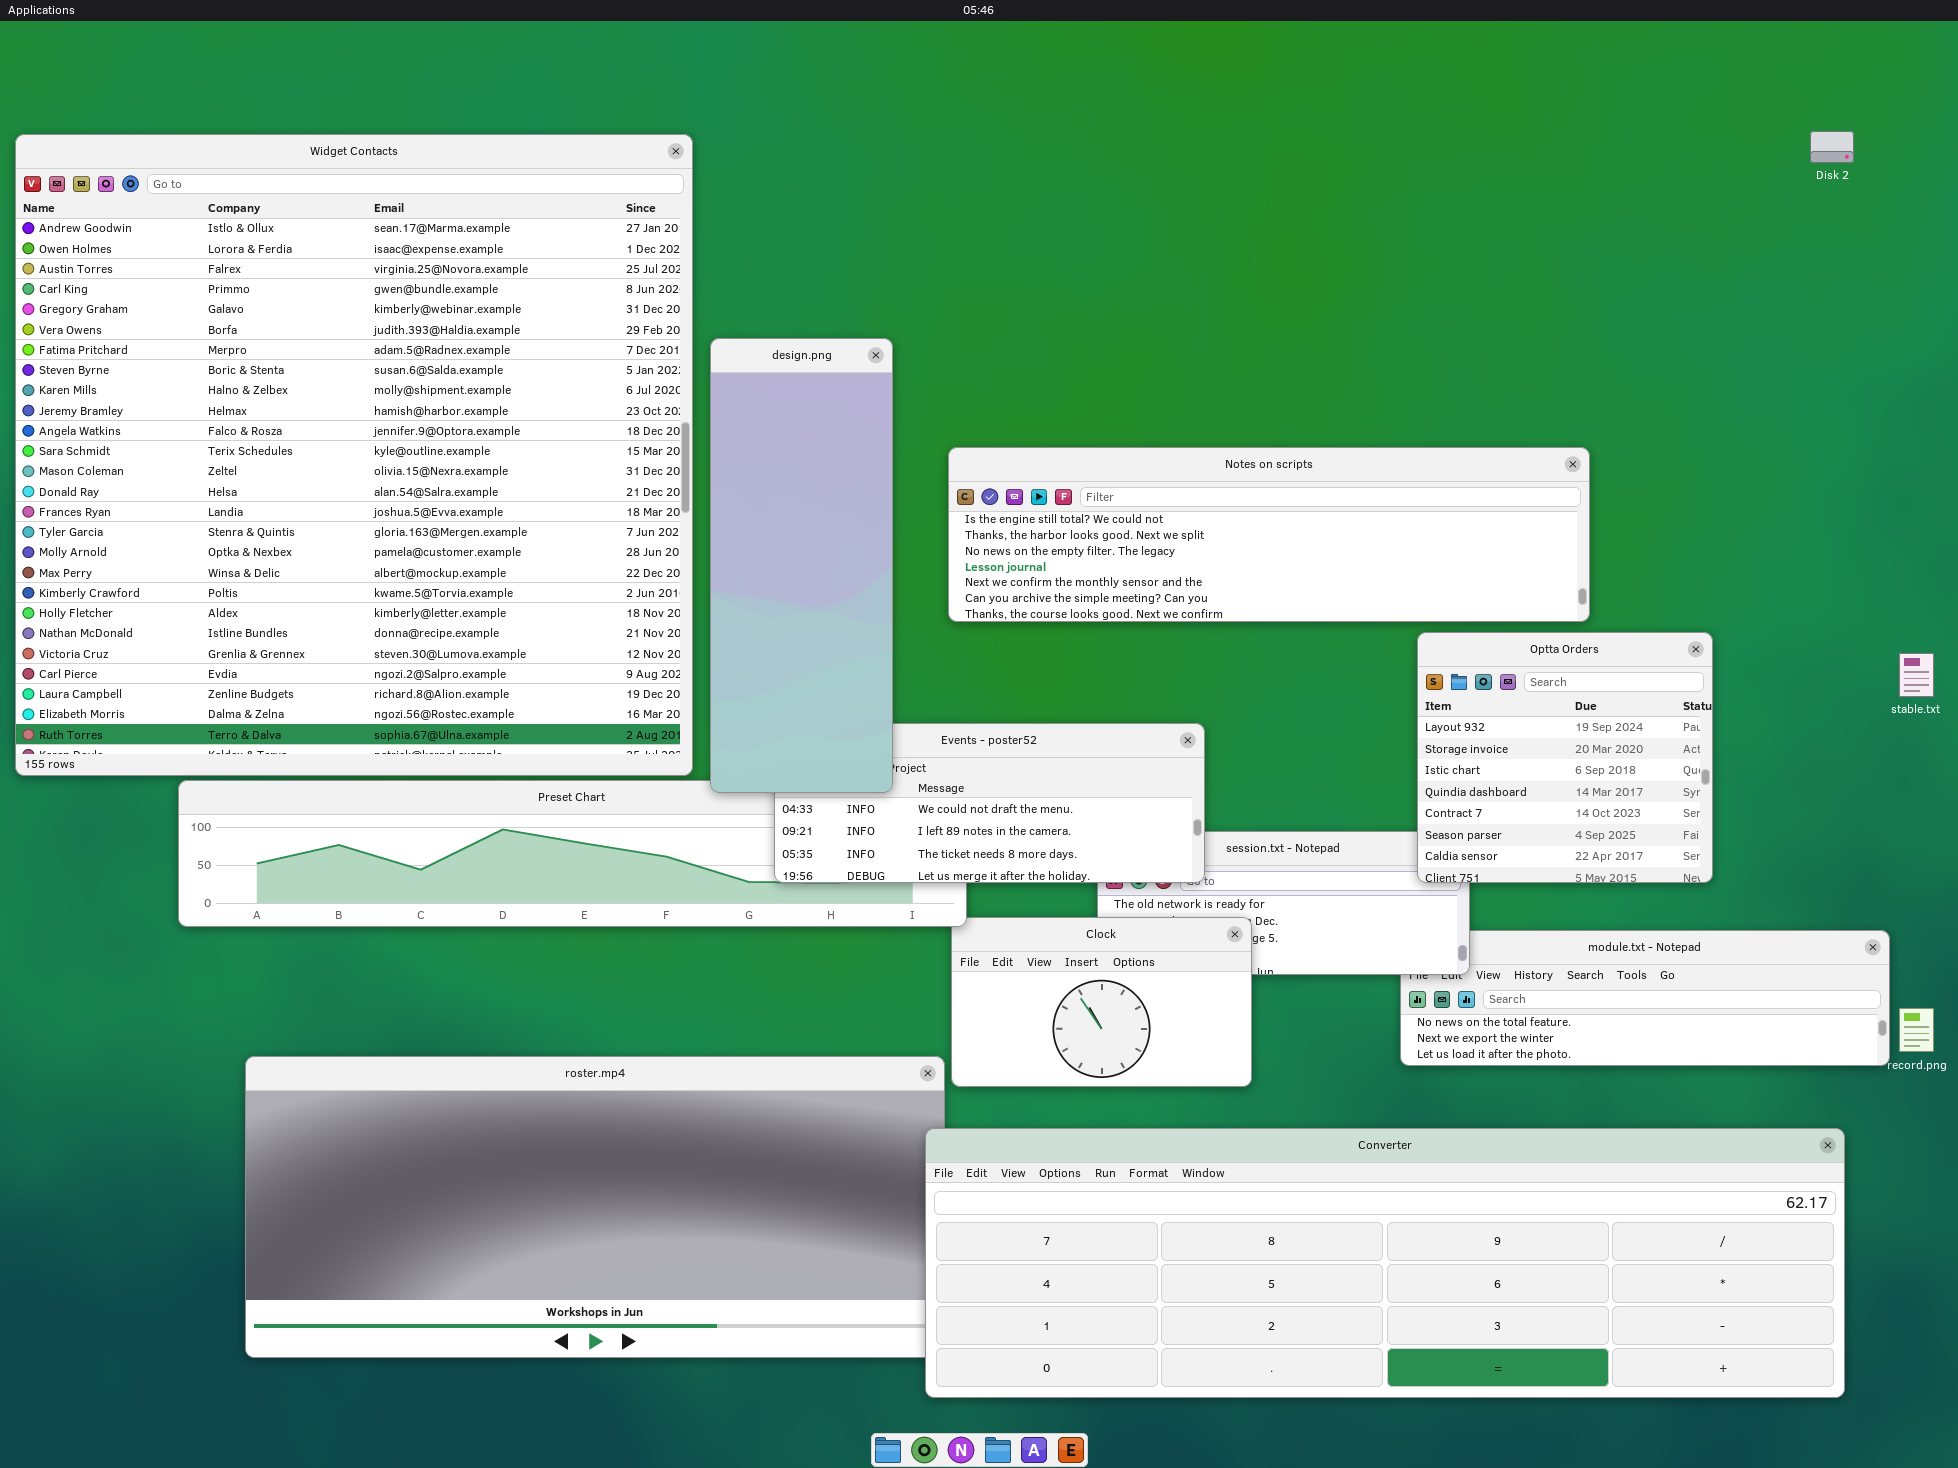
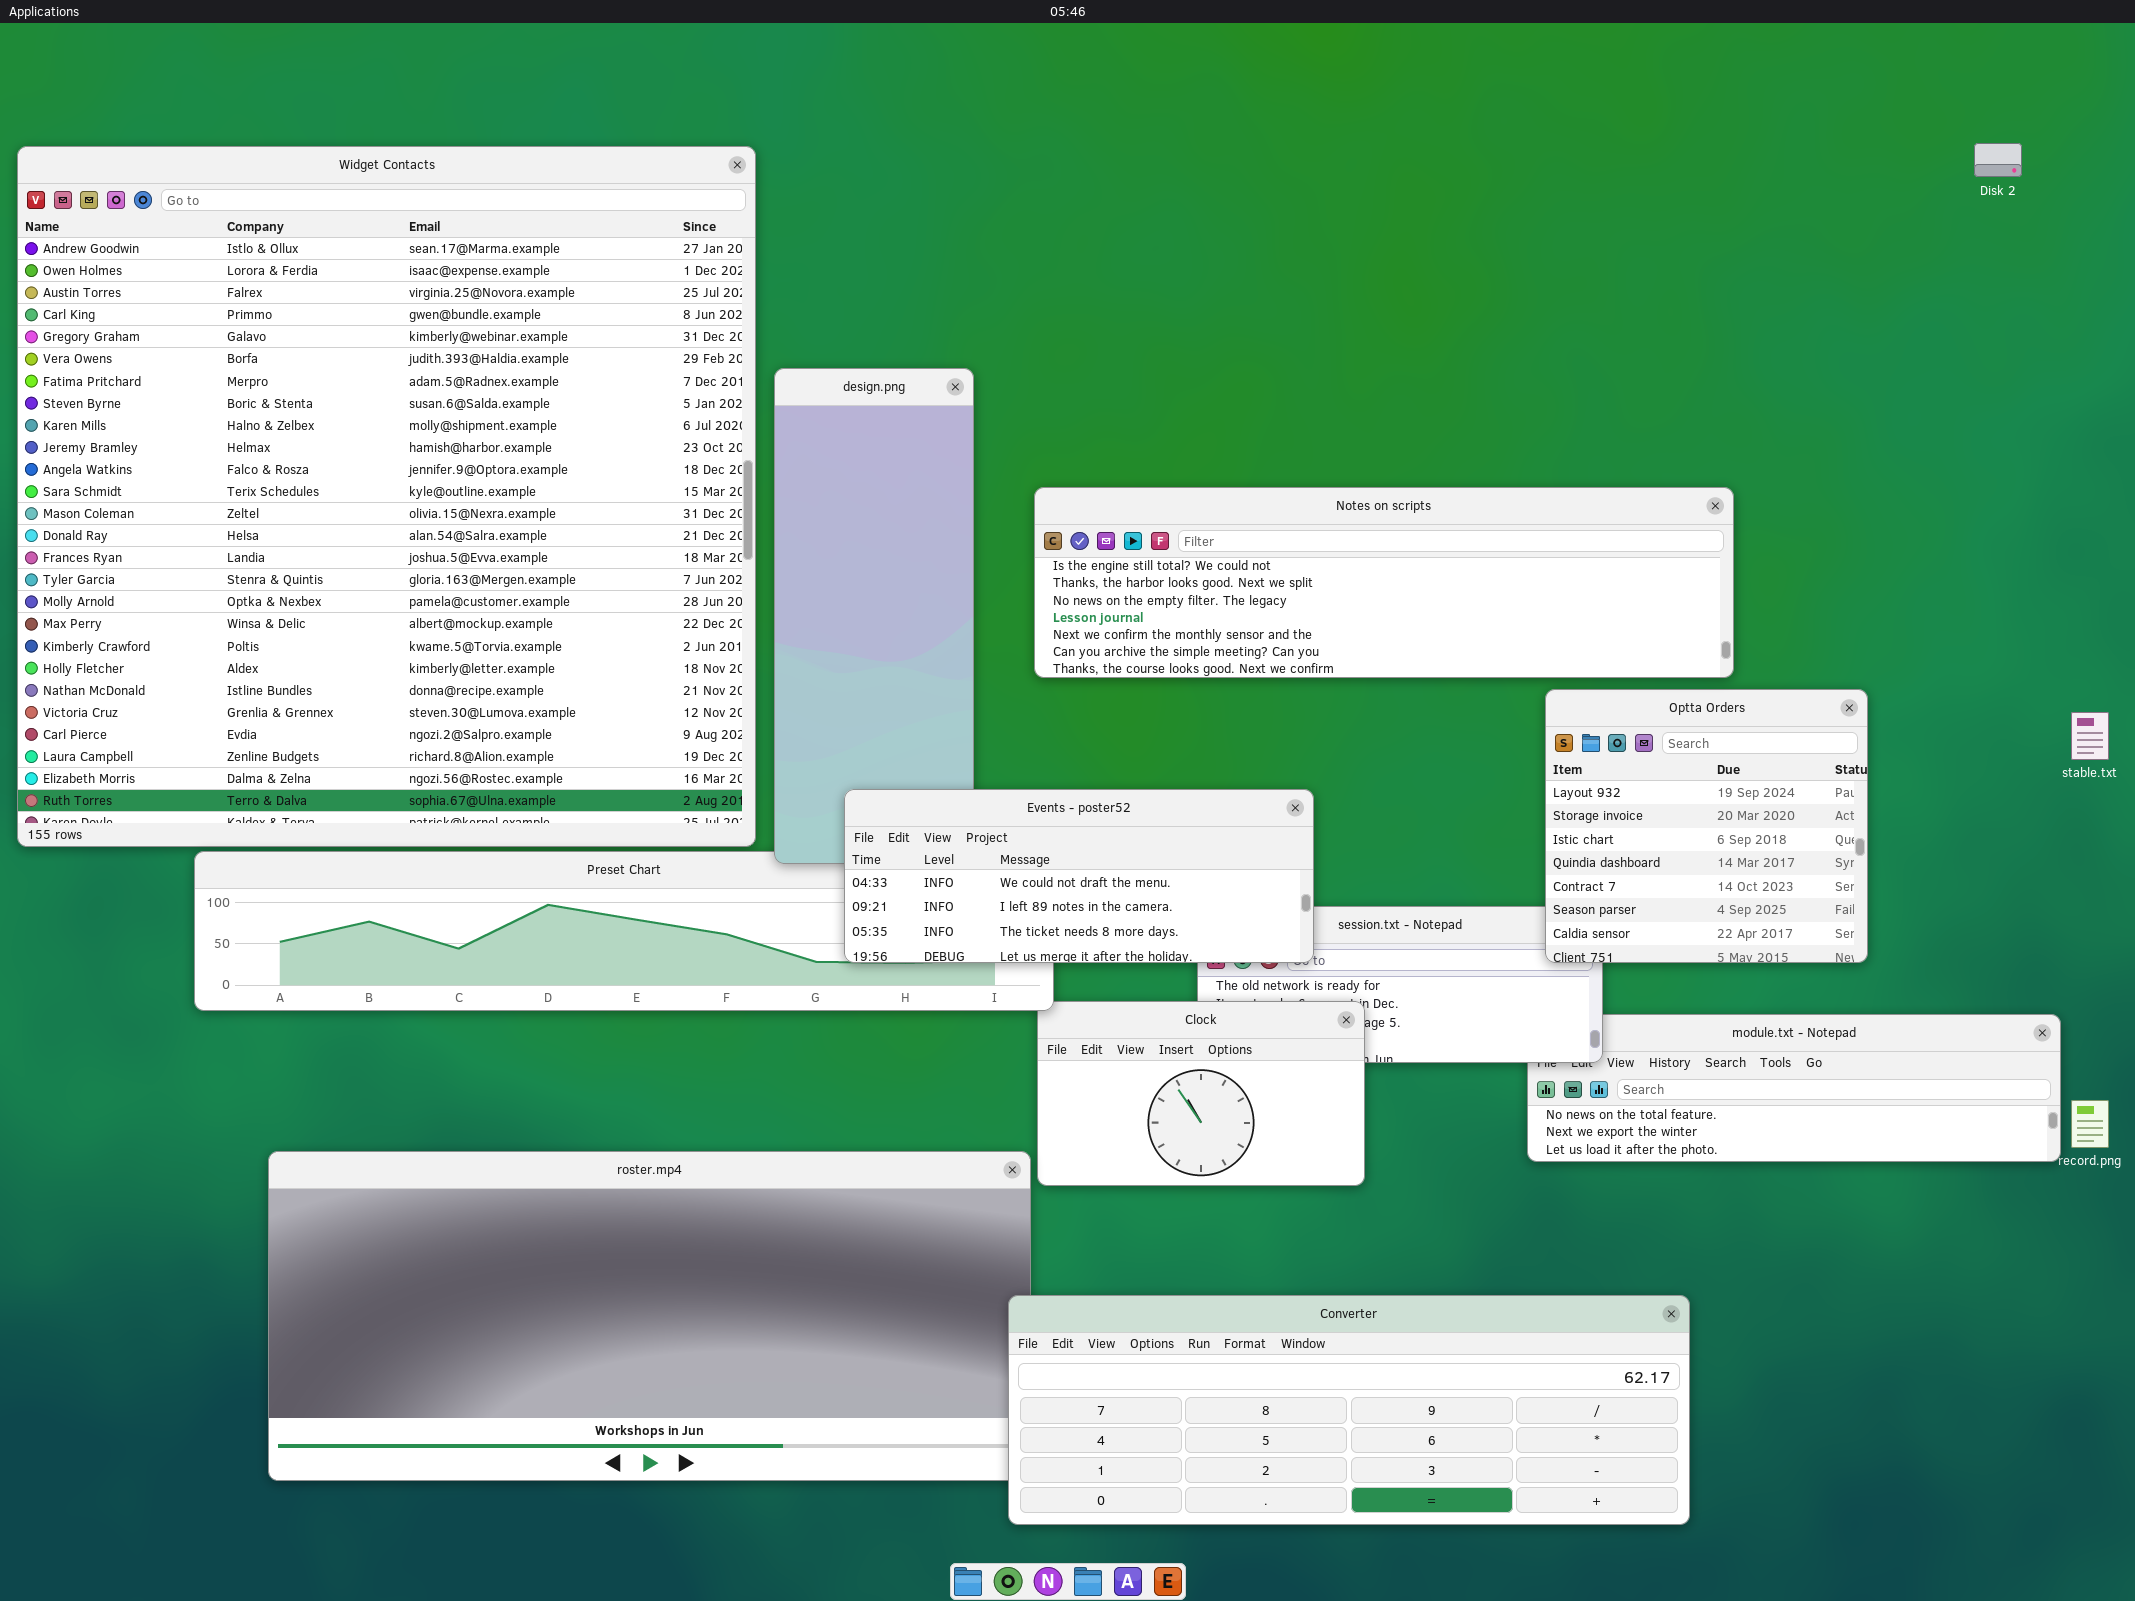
Events - poster52: [774,723,1205,883] -> [844,789,1314,963], raised
Converter: [925,1128,1845,1398] -> [1008,1295,1690,1525], resized

